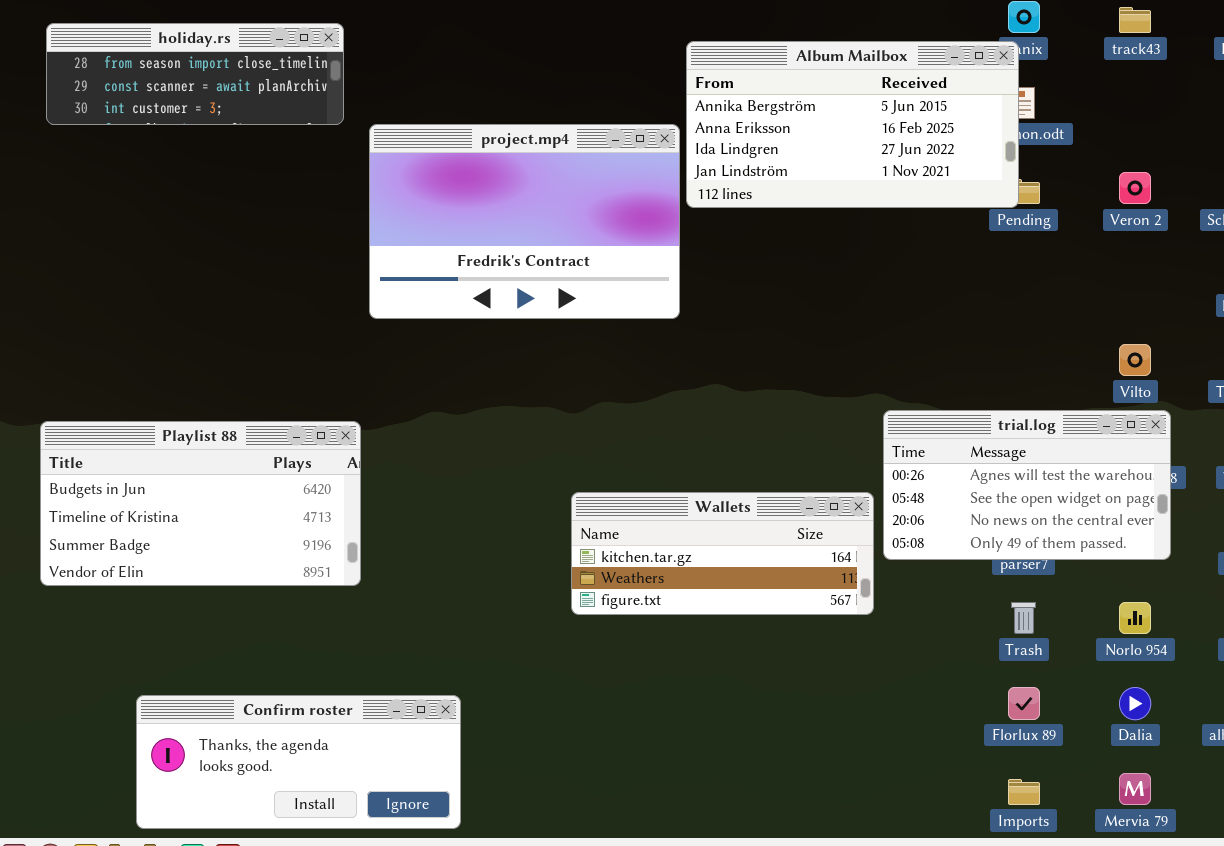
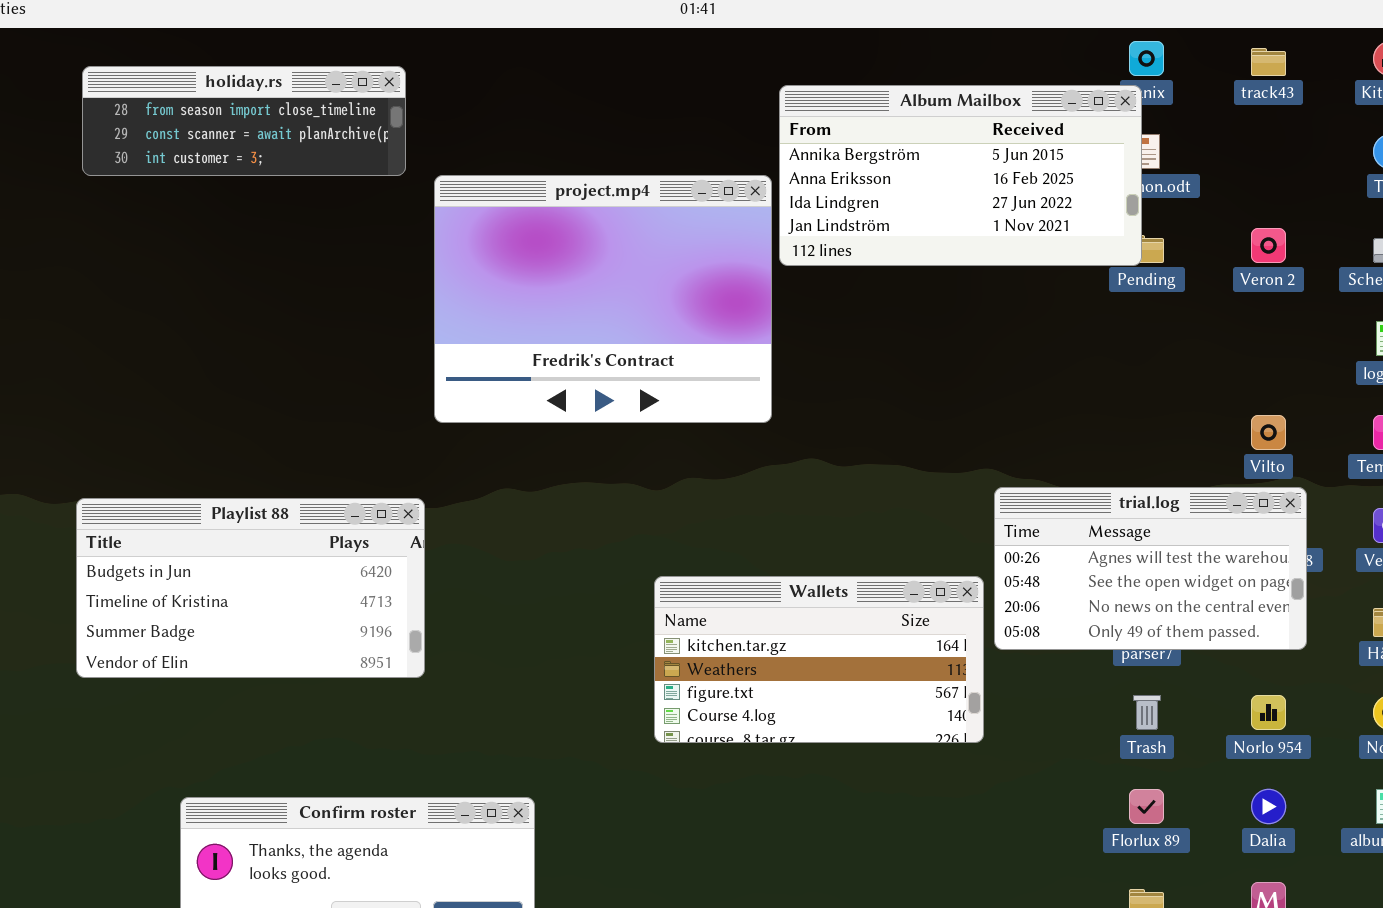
project.mp4: [369,124,680,319] -> [434,175,772,423], resized
Wallets: [571,492,874,615] -> [654,576,984,743], resized

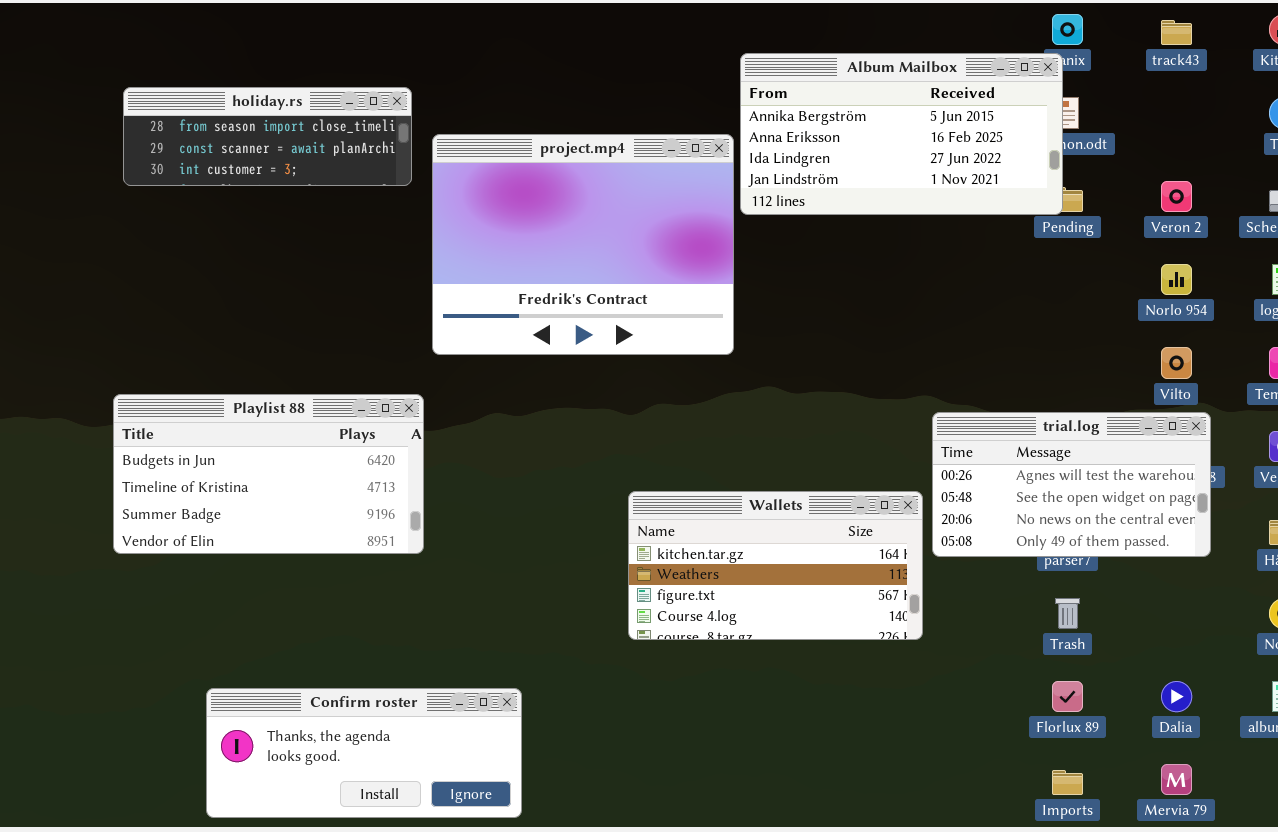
holiday.rs: [82,66,406,176] -> [123,87,412,186], moved
Playlist 88: [76,498,425,678] -> [113,394,424,554], moved
Norlo 954: [1251,695,1286,730] -> [1161,264,1192,295], moved

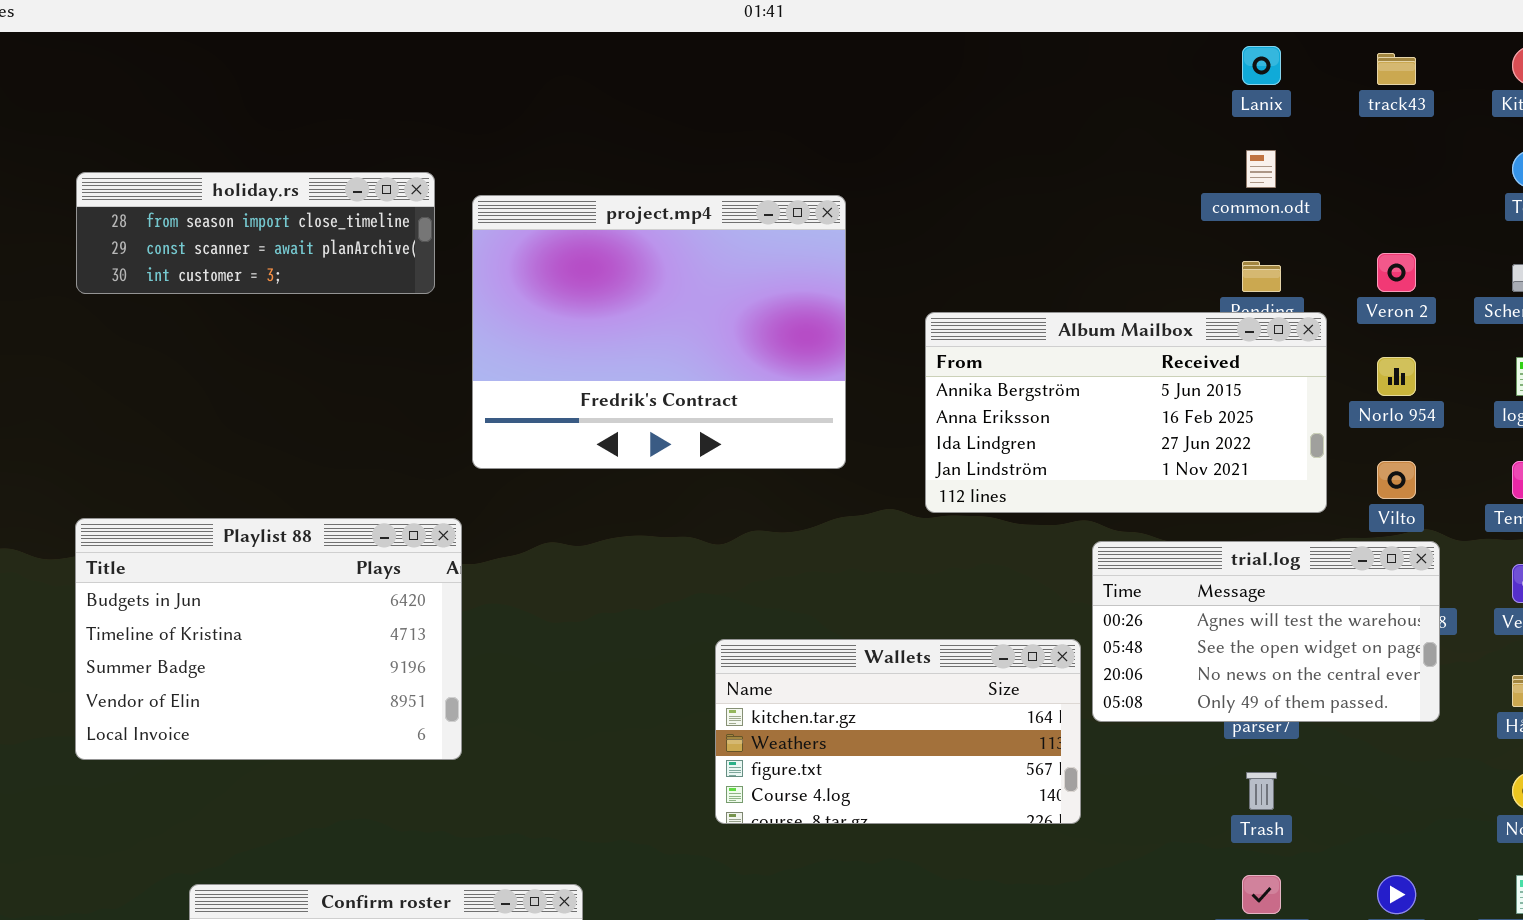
Album Mailbox: [740,53,1063,215] -> [925,312,1327,513], moved
holiday.rs: [123,87,412,186] -> [76,172,435,294], moved
Playlist 88: [113,394,424,554] -> [75,518,462,760], resized

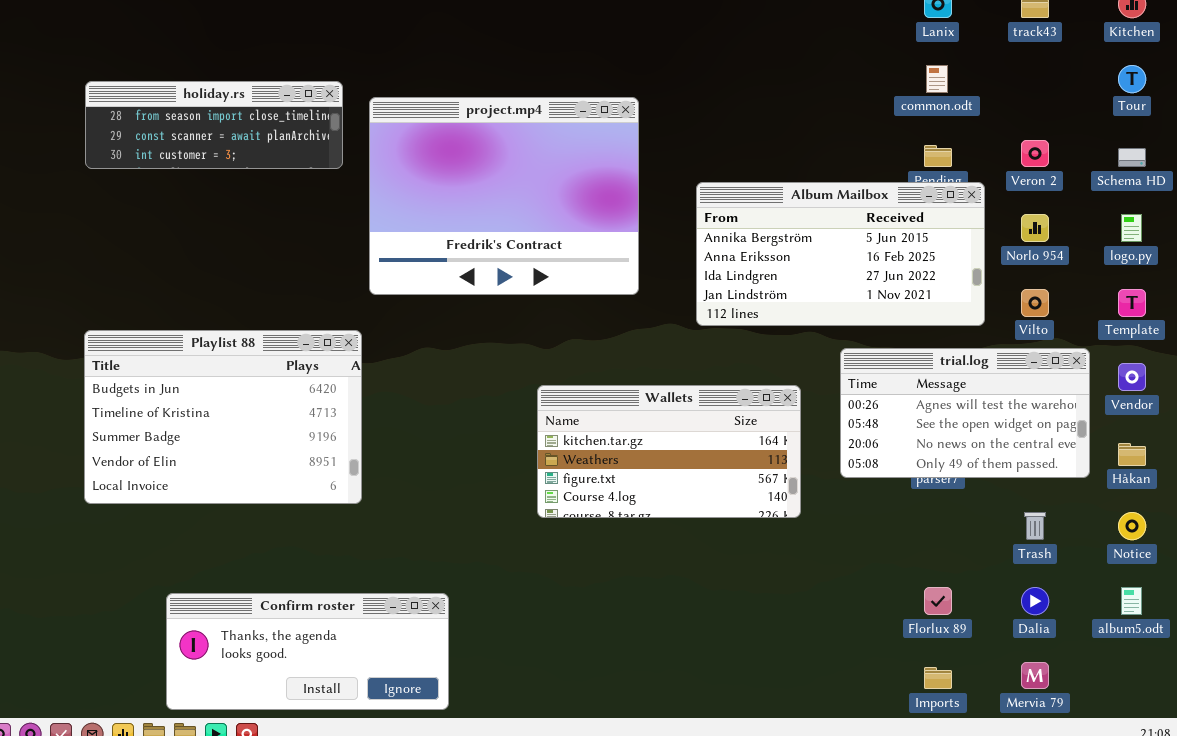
trial.log: [1092,541,1440,722] -> [840,348,1090,478], moved
Wallets: [715,639,1081,824] -> [537,385,801,518], moved
Trash: [1246,772,1277,810] -> [1024,512,1046,540], moved

